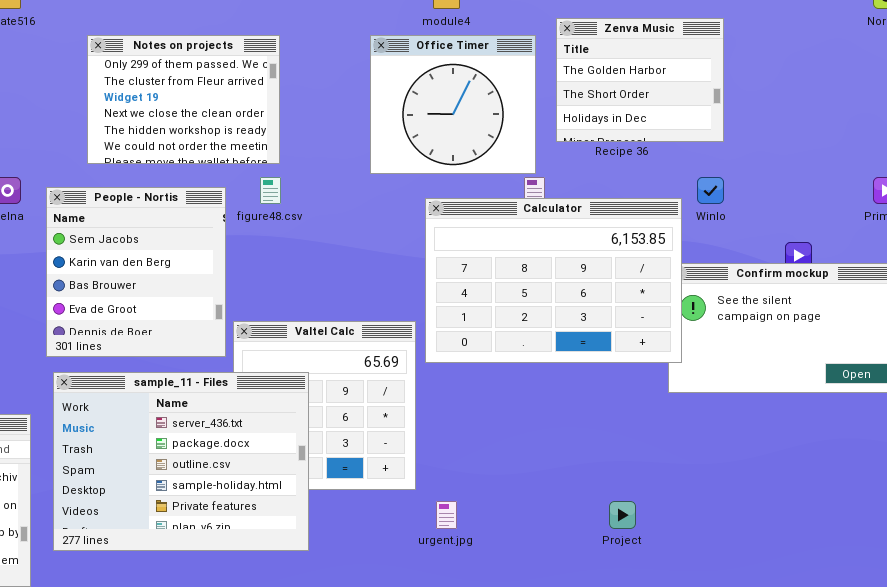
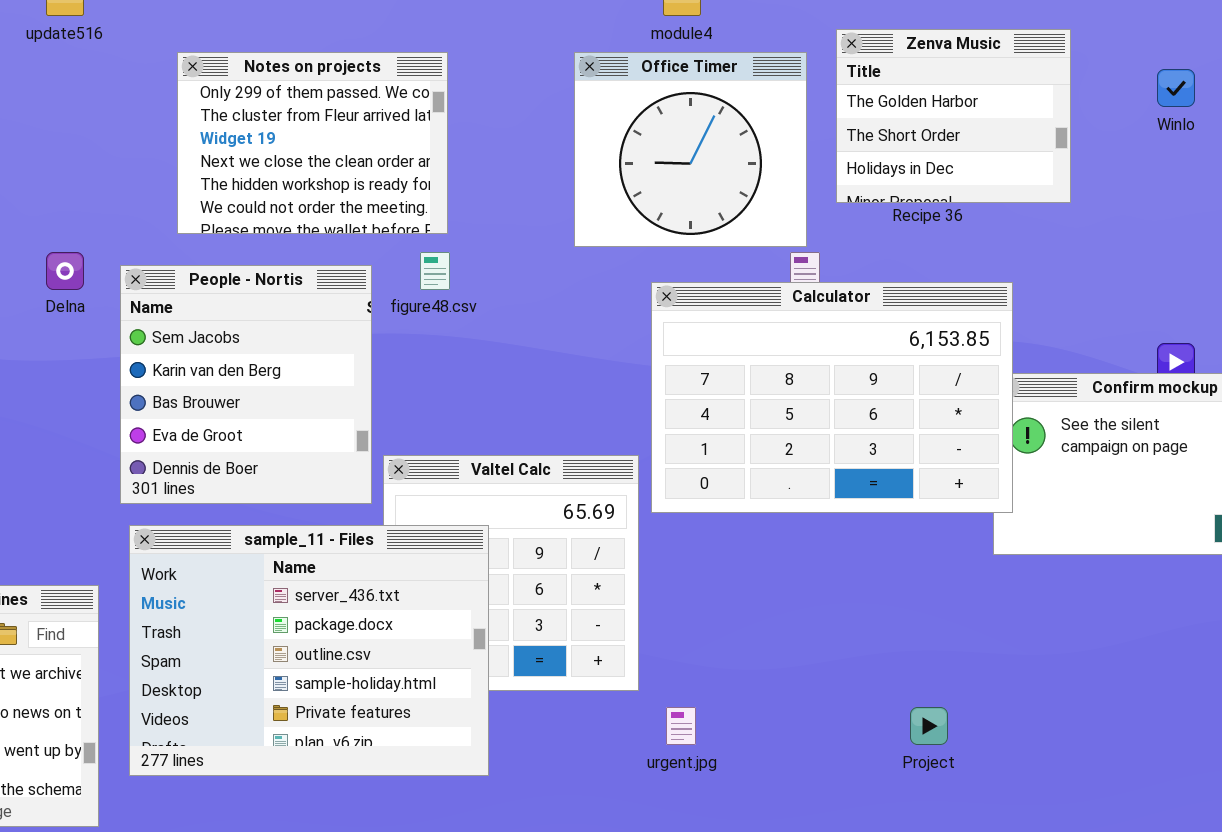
Winlo: [697,177,724,204] -> [1157,69,1195,107], moved

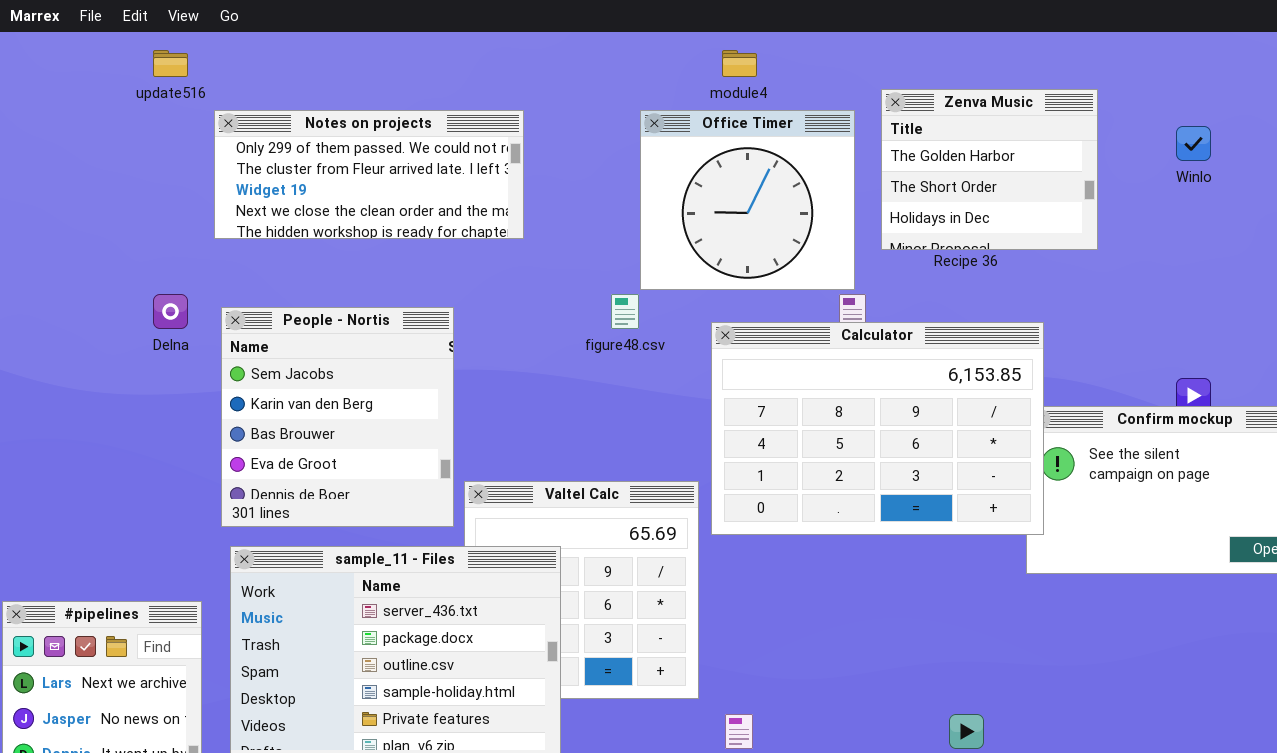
Notes on projects: [177,52,448,234] -> [214,110,524,239], resized
figure48.csv: [420,252,450,290] -> [611,294,639,329], moved

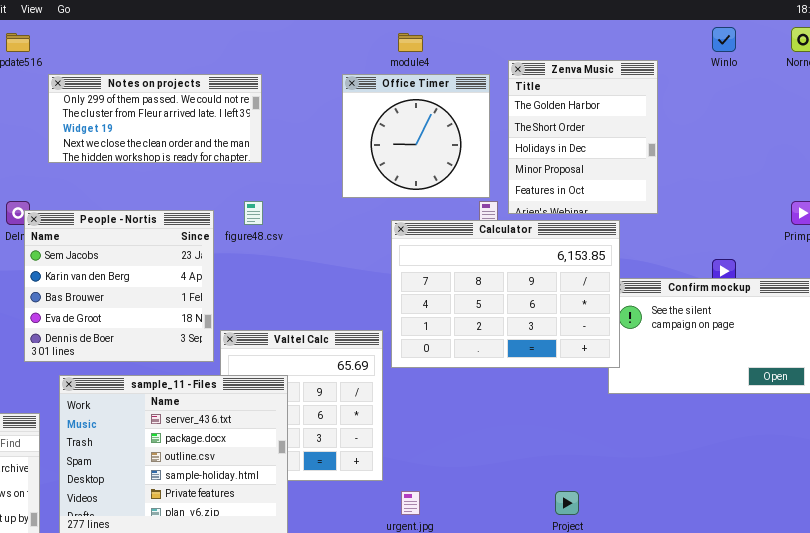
Zenva Music: [881,89,1098,250] -> [508,60,658,214], resized
Winlo: [1176,126,1211,161] -> [712,27,736,52], moved
figure48.csv: [611,294,639,329] -> [244,201,263,225], moved
People - Nortis: [221,307,454,527] -> [24,210,214,362], resized

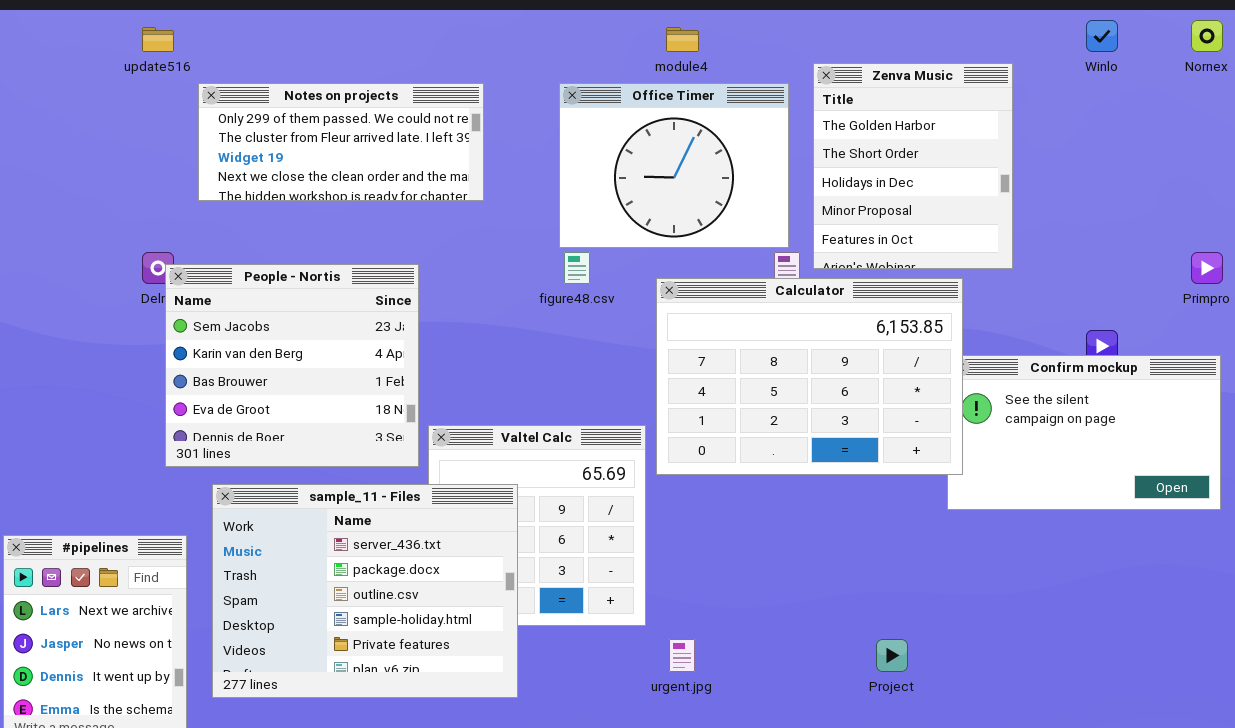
Office Timer: [342,74,490,198] -> [559,83,789,248], resized
figure48.csv: [244,201,263,225] -> [564,252,590,284], moved

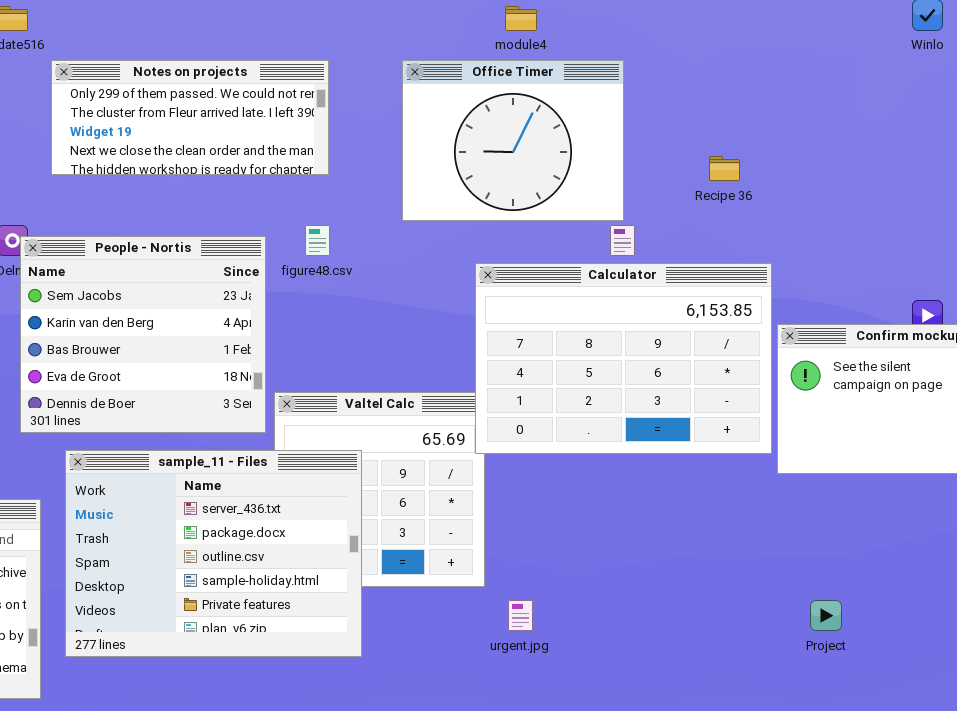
Zenva Music: [813,63,1013,269] -> none, closed
figure48.csv: [564,252,590,284] -> [305,225,330,256], moved
Calculator: [656,278,963,475] -> [475,263,772,454], moved
Project: [876,639,908,672] -> [810,600,842,631], moved

